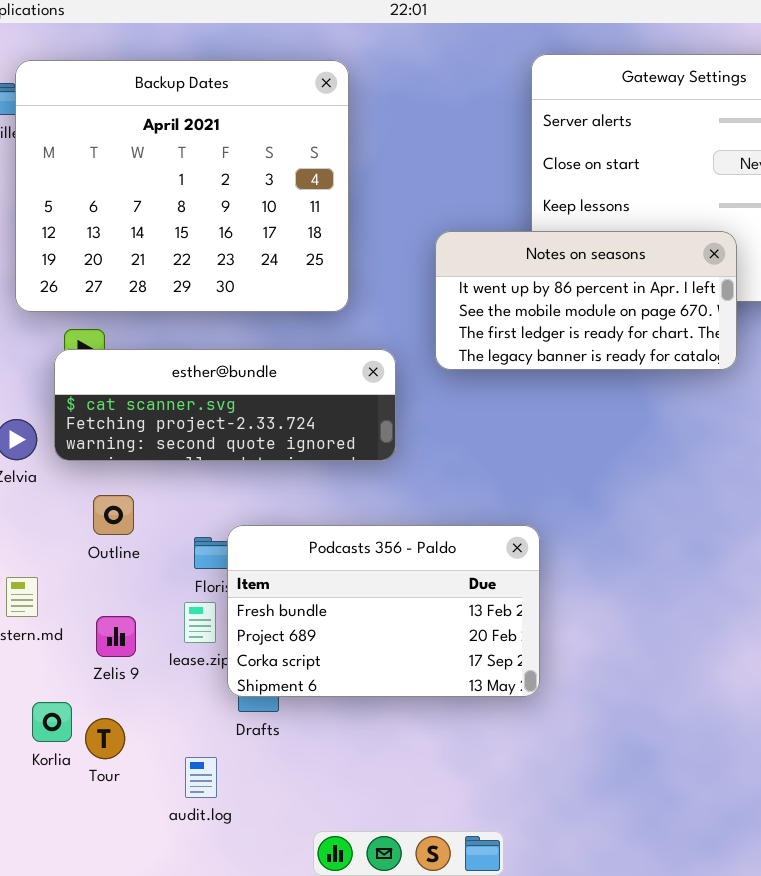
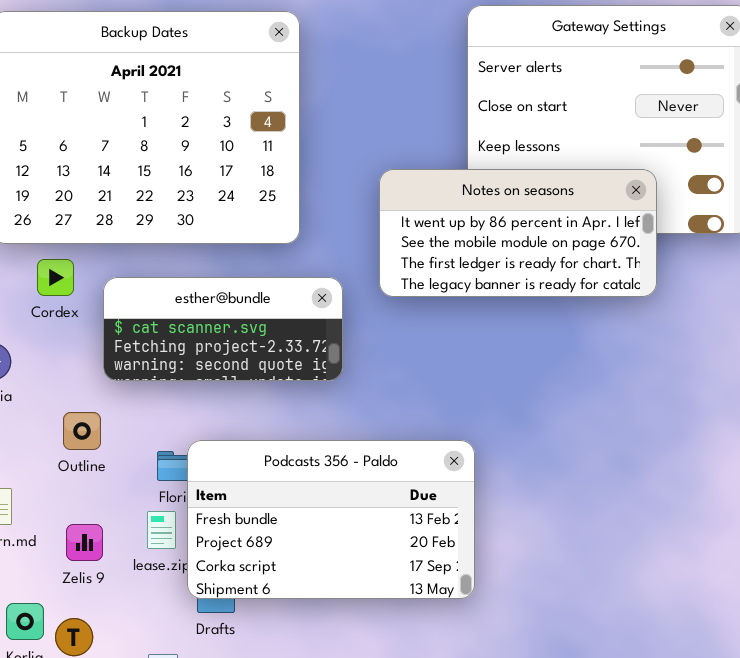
esther@bundle: [54,349,396,461] -> [103,277,343,381], resized

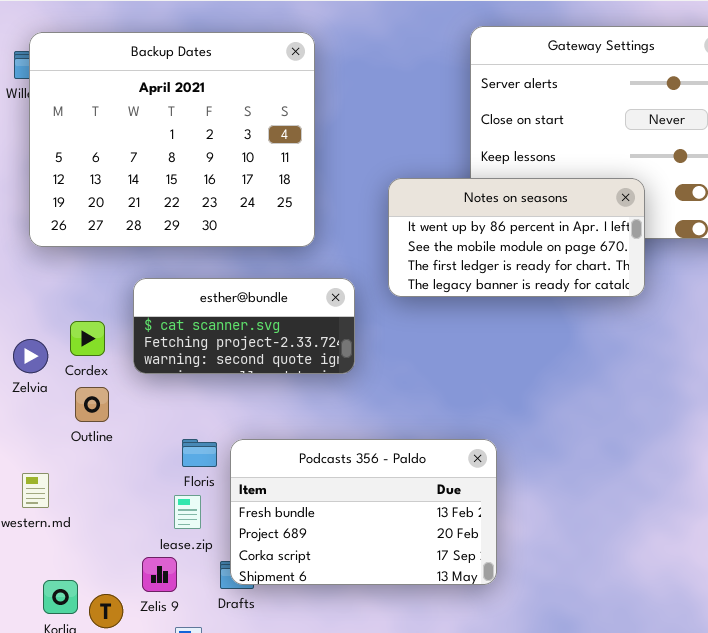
Cordex: [37,259,74,296] -> [70,321,105,356], moved
Outline: [63,412,101,450] -> [75,387,109,422], moved
Podcasts 356 - Paldo: [187,440,475,599] -> [230,439,497,585], moved
Zelis 9: [66,524,103,561] -> [142,557,177,592], moved

